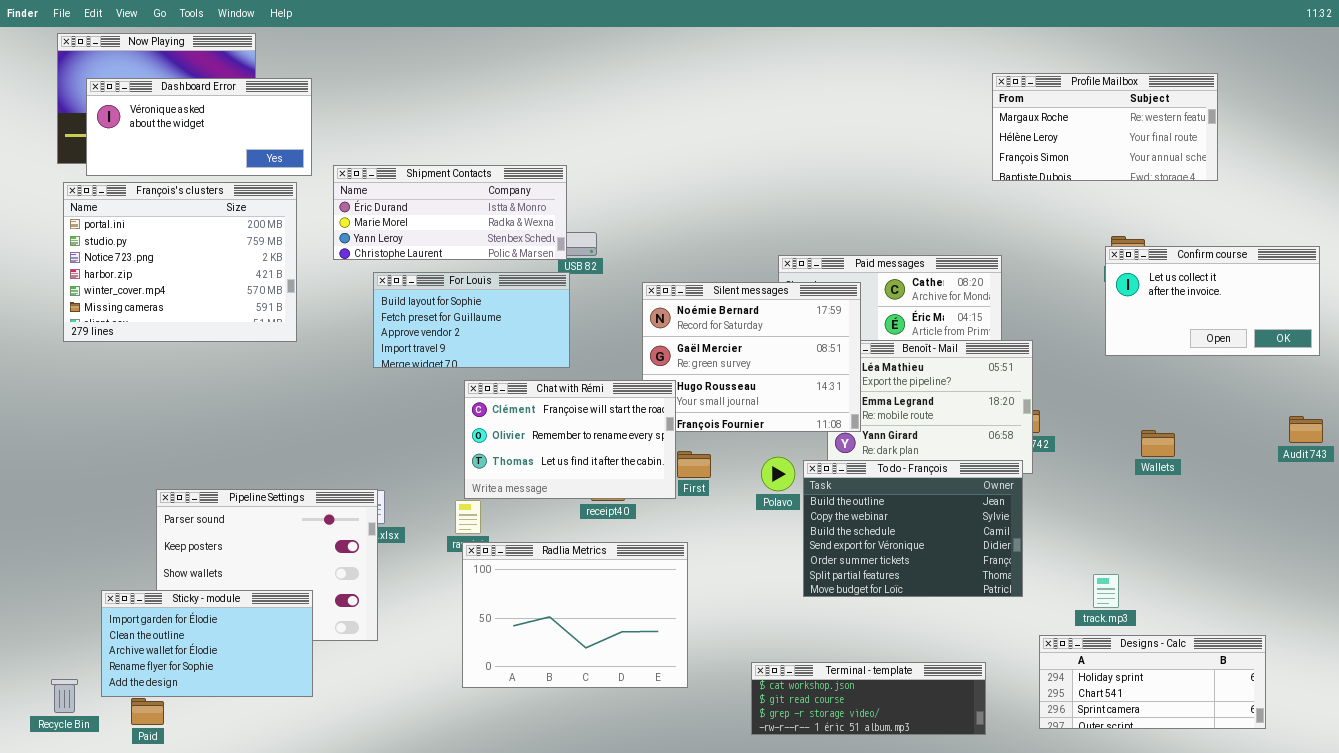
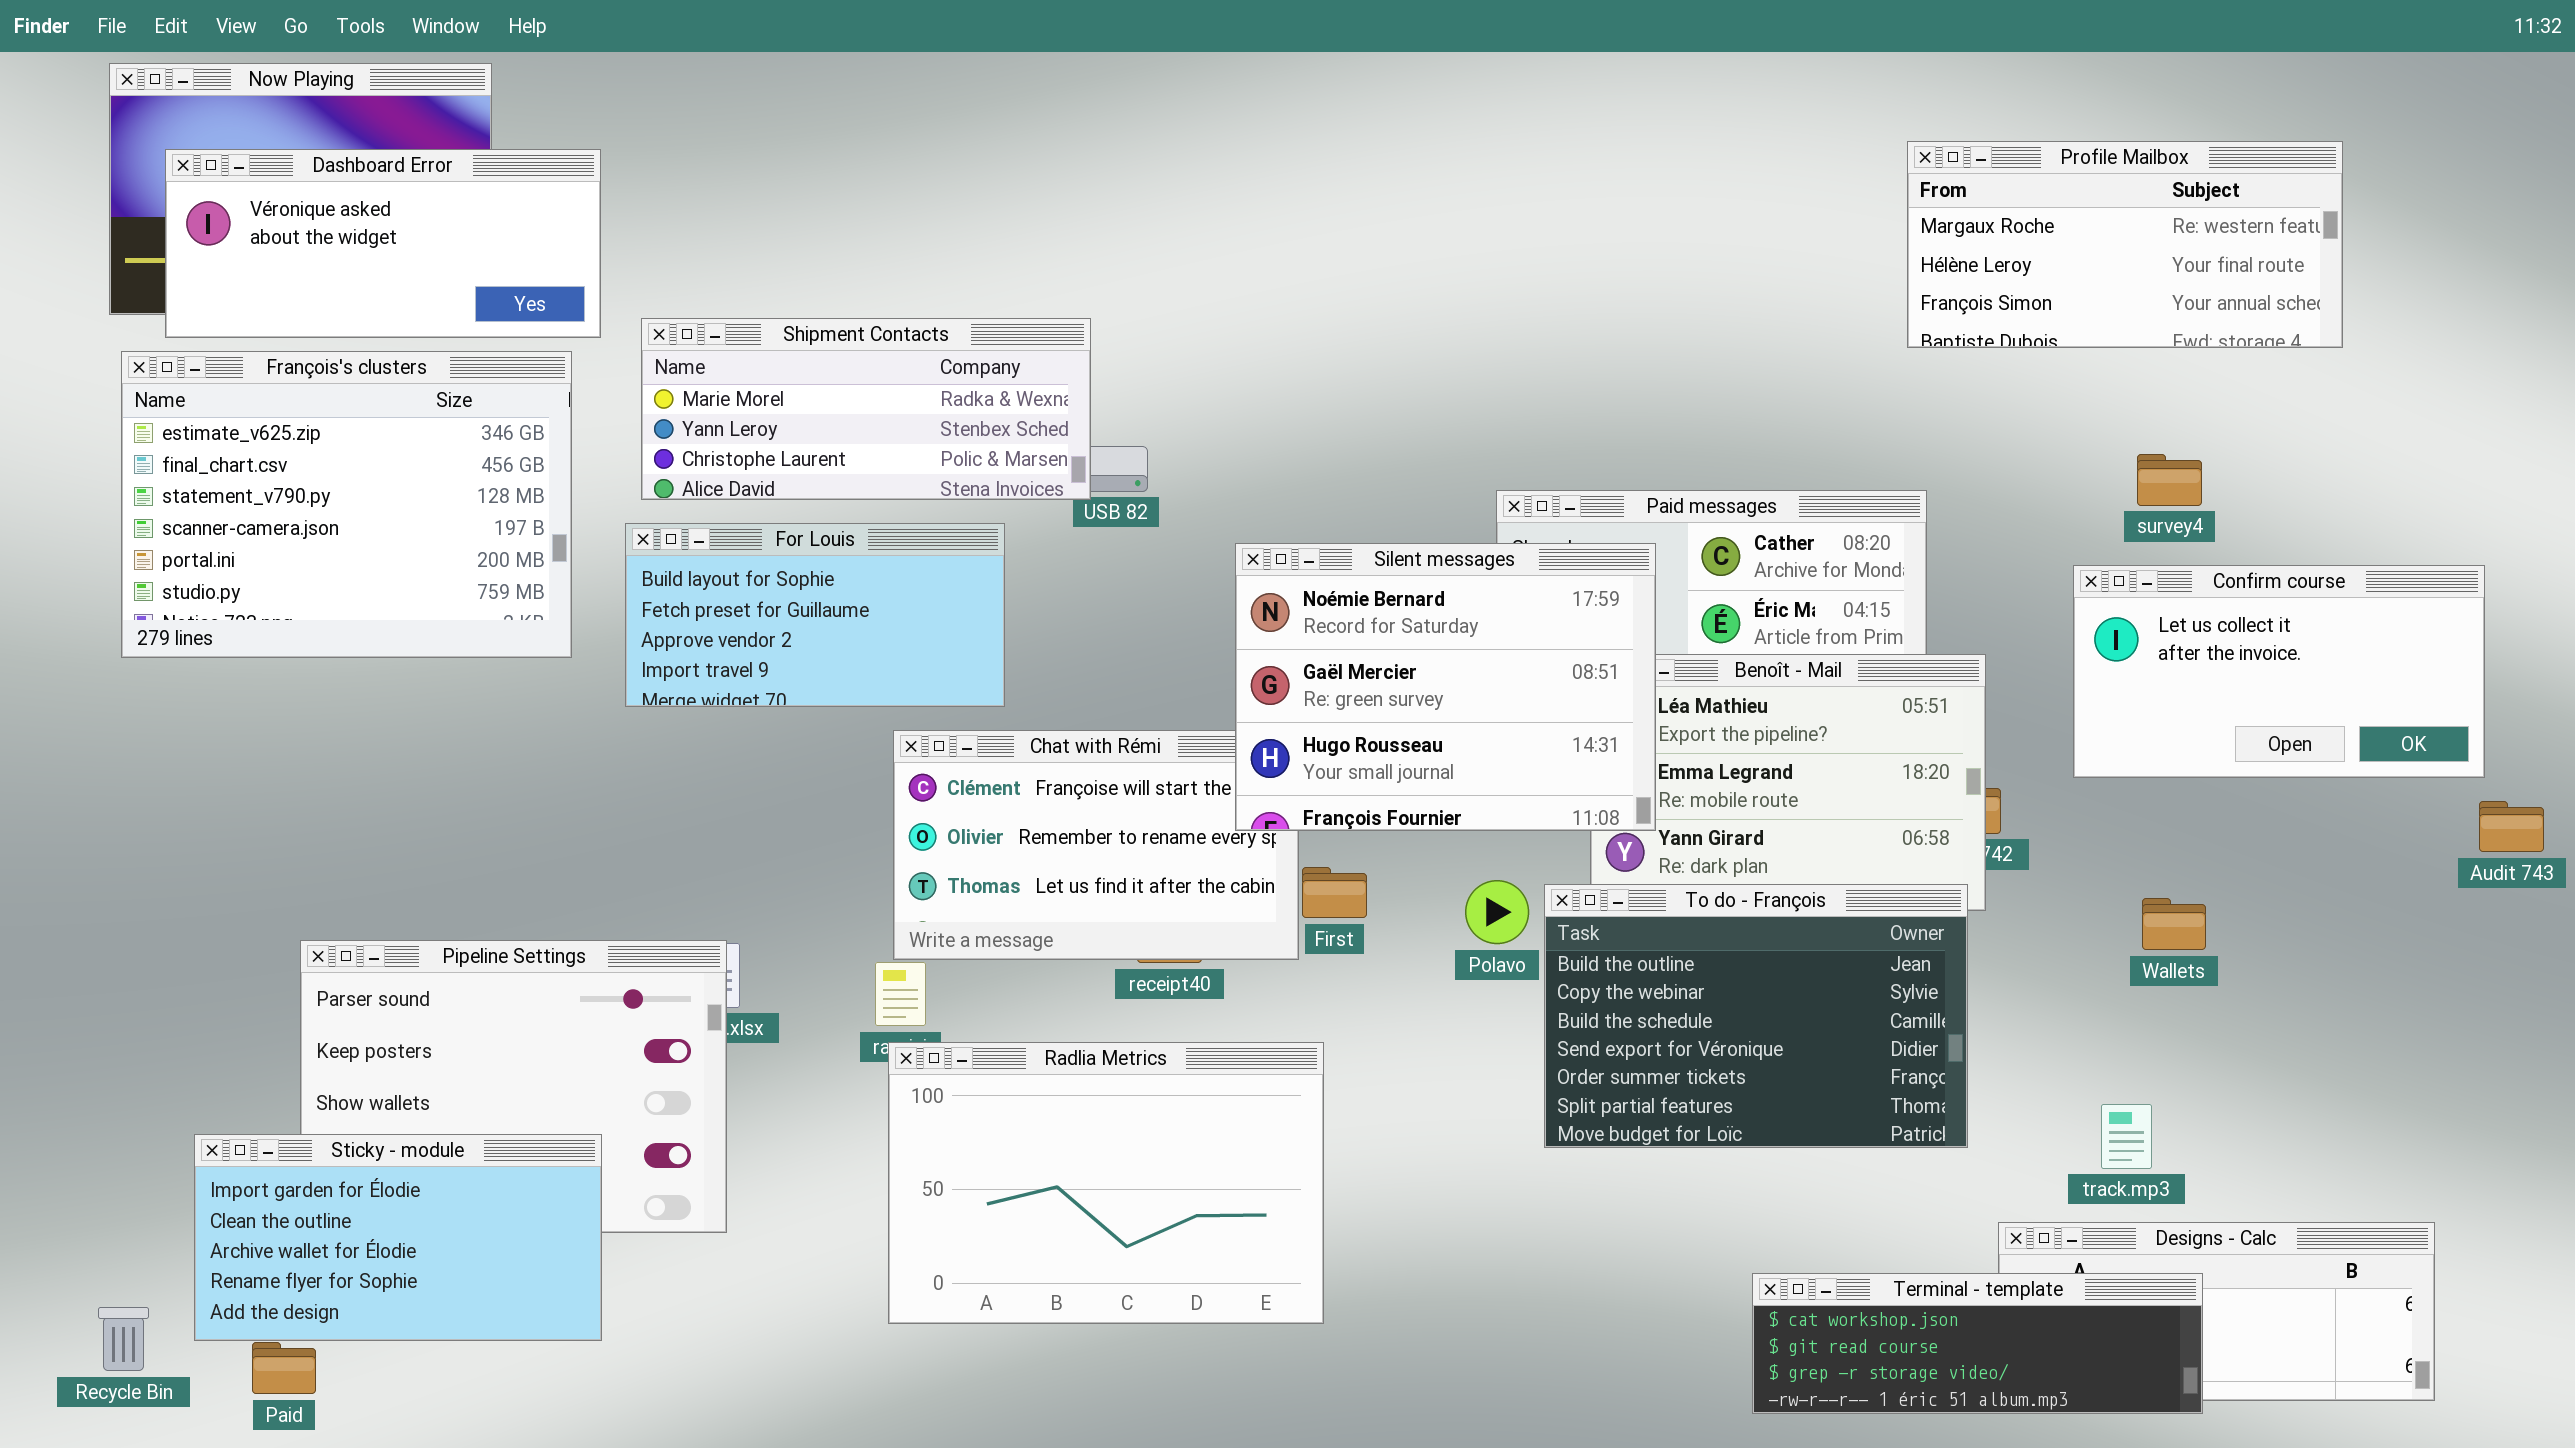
Shipment Contacts: [333,165,567,260] -> [641,318,1091,500], scrolled down 1 row
François's clusters: [63,182,297,342] -> [121,351,572,658], scrolled up 4 rows
Confirm course: [1105,246,1320,356] -> [2073,565,2485,778], moved
For Louis: [373,272,570,368] -> [625,523,1005,707], moved
Silent messages: [642,282,861,432] -> [1235,543,1656,831], raised
Wallets: [1141,430,1175,457] -> [2142,898,2206,950], moved
Terminal - template: [751,662,986,735] -> [1752,1273,2203,1414], moved

